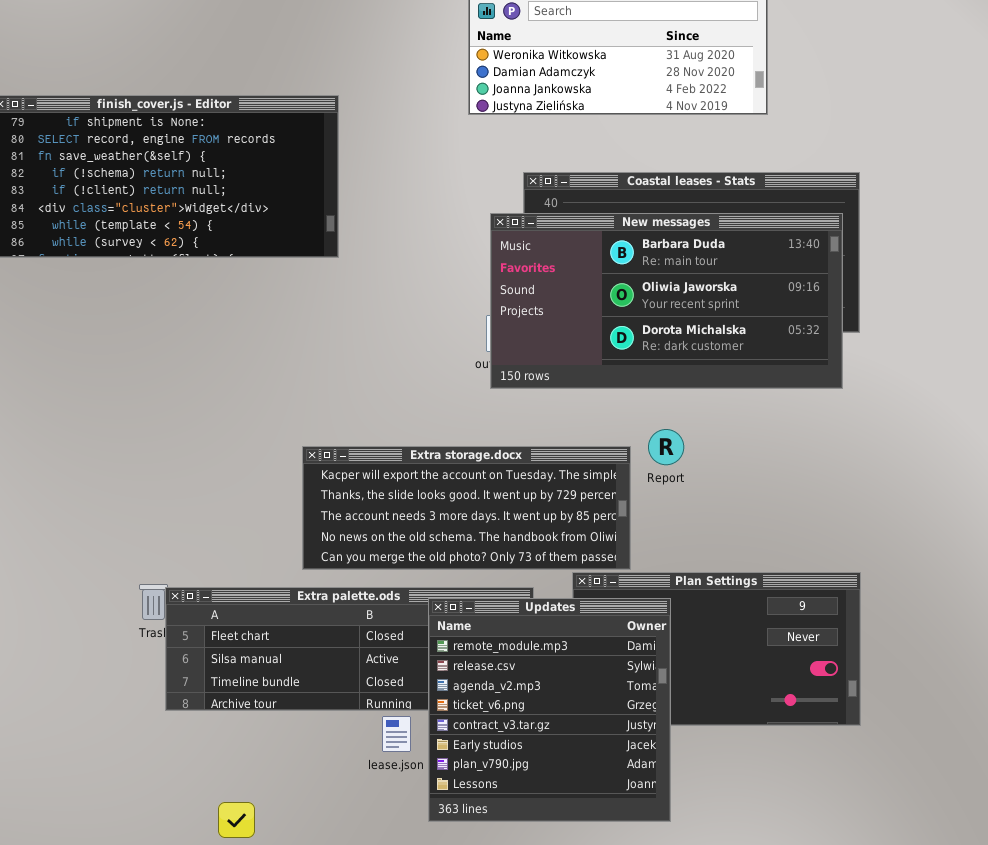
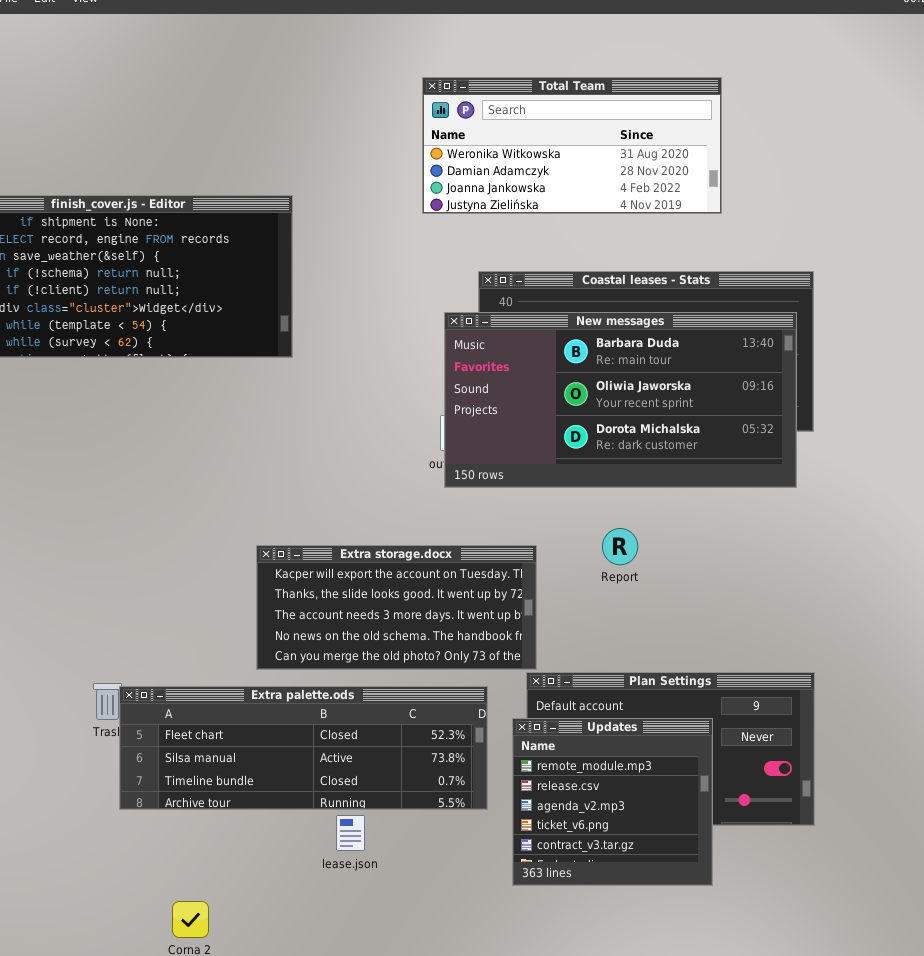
Extra storage.docx: [302,446,631,570] -> [256,545,537,670], resized
Updates: [428,598,671,822] -> [512,718,713,886], moved, resized

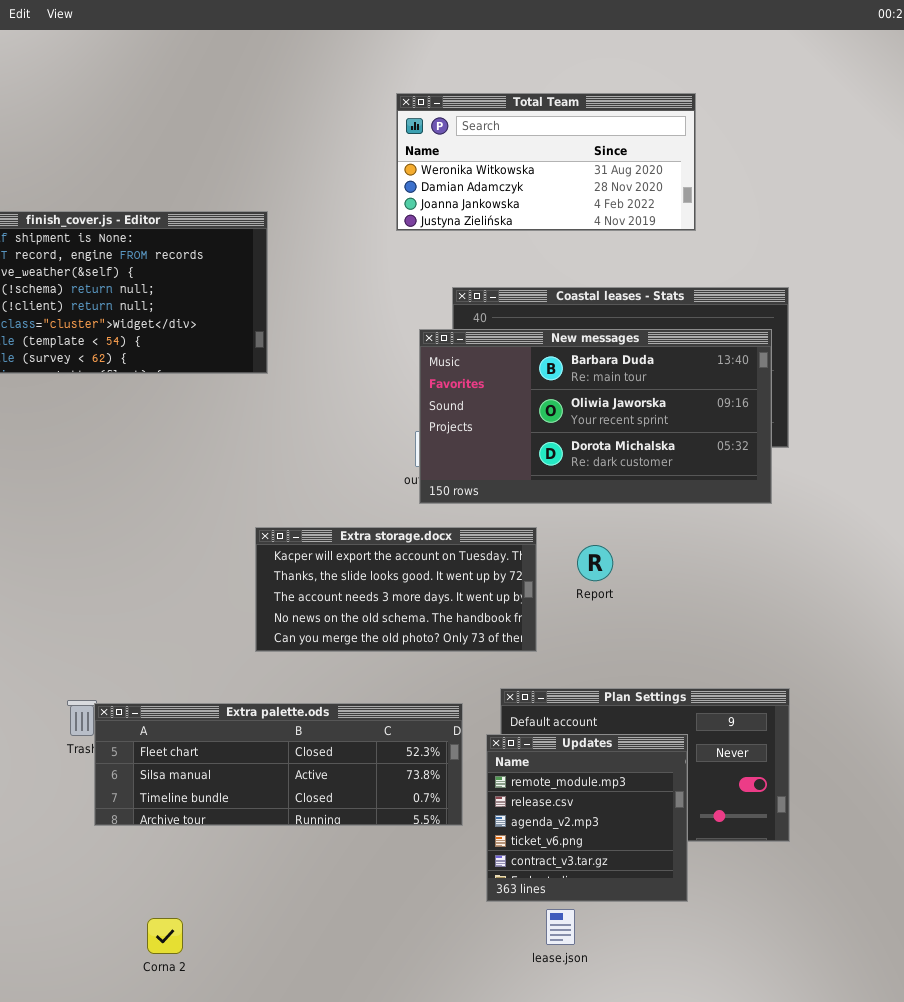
Extra storage.docx: [256,545,537,670] -> [255,527,537,652], moved
lease.json: [336,815,365,851] -> [546,909,575,945], moved

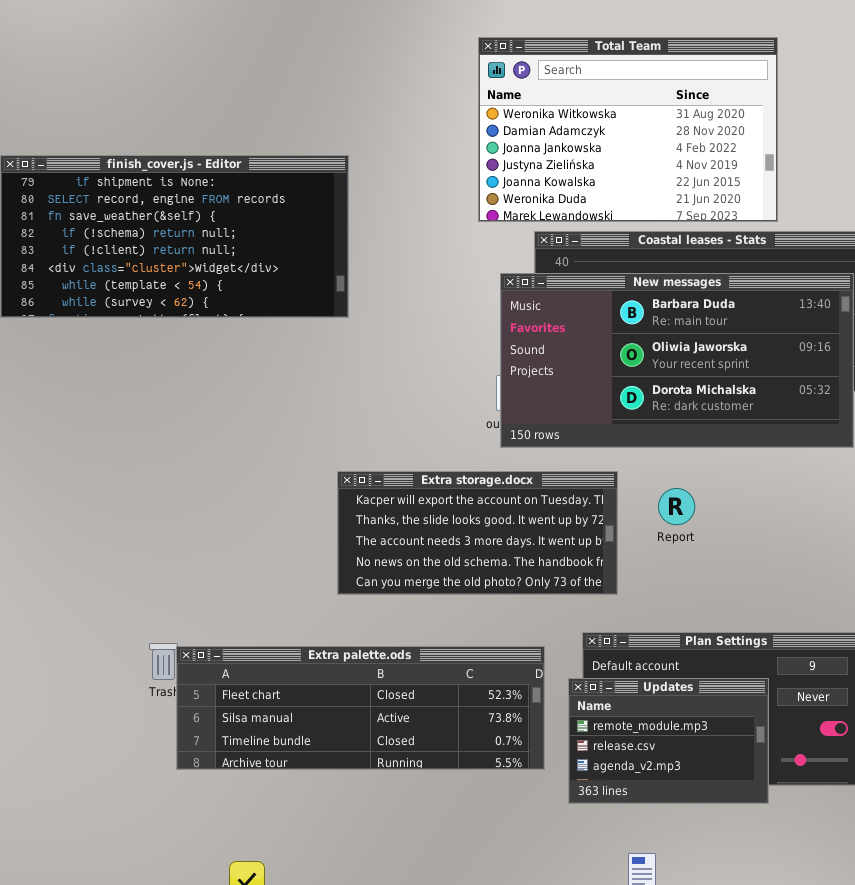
Total Team: [396,93,696,231] -> [478,37,778,222], resized
Updates: [486,734,688,902] -> [568,678,769,804], resized

